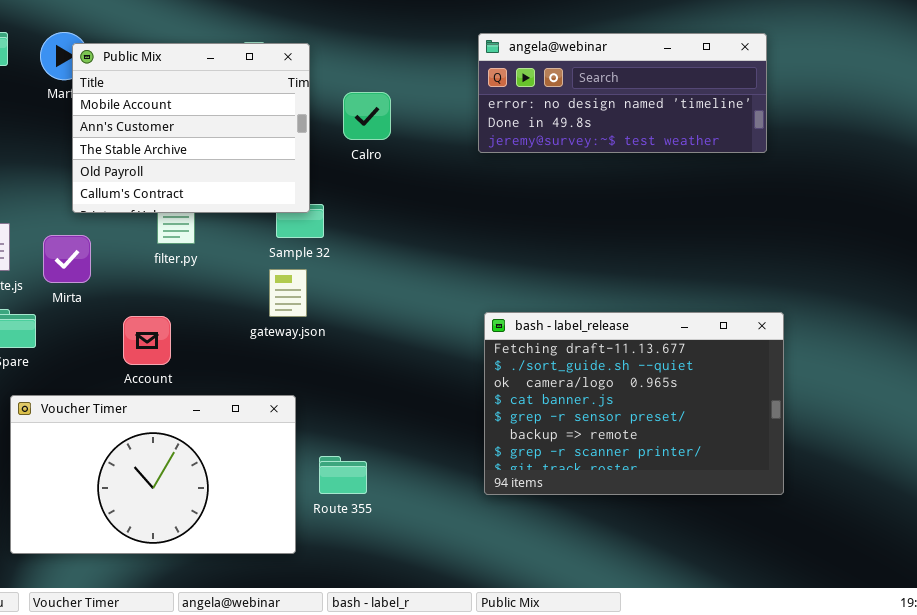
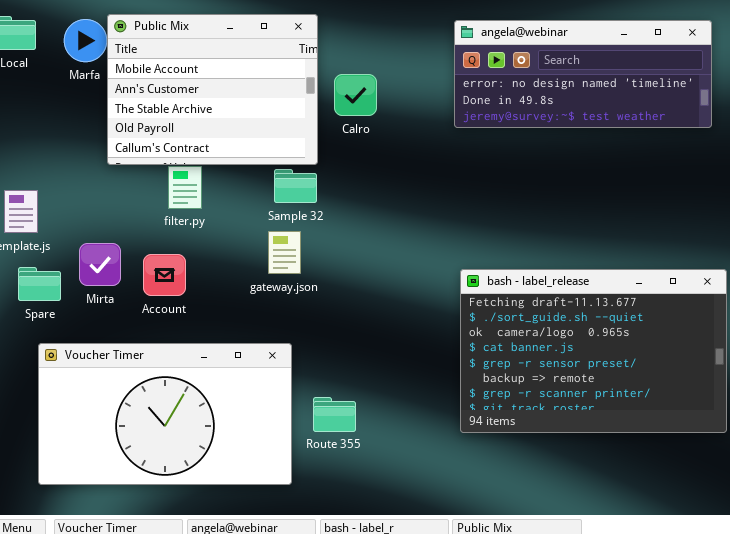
Public Mix: [72,43,310,213] -> [107,14,318,165], moved
Mirta: [43,235,91,283] -> [79,243,121,286], moved
Account: [123,316,171,365] -> [143,254,186,296], moved

